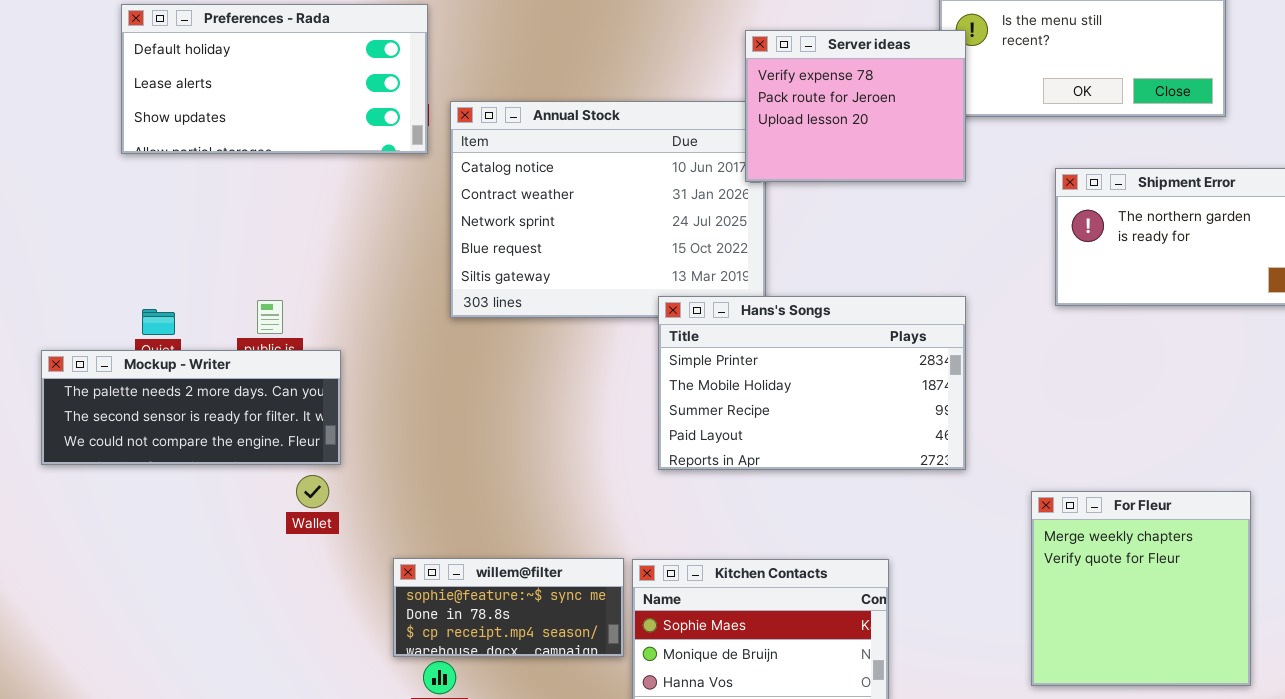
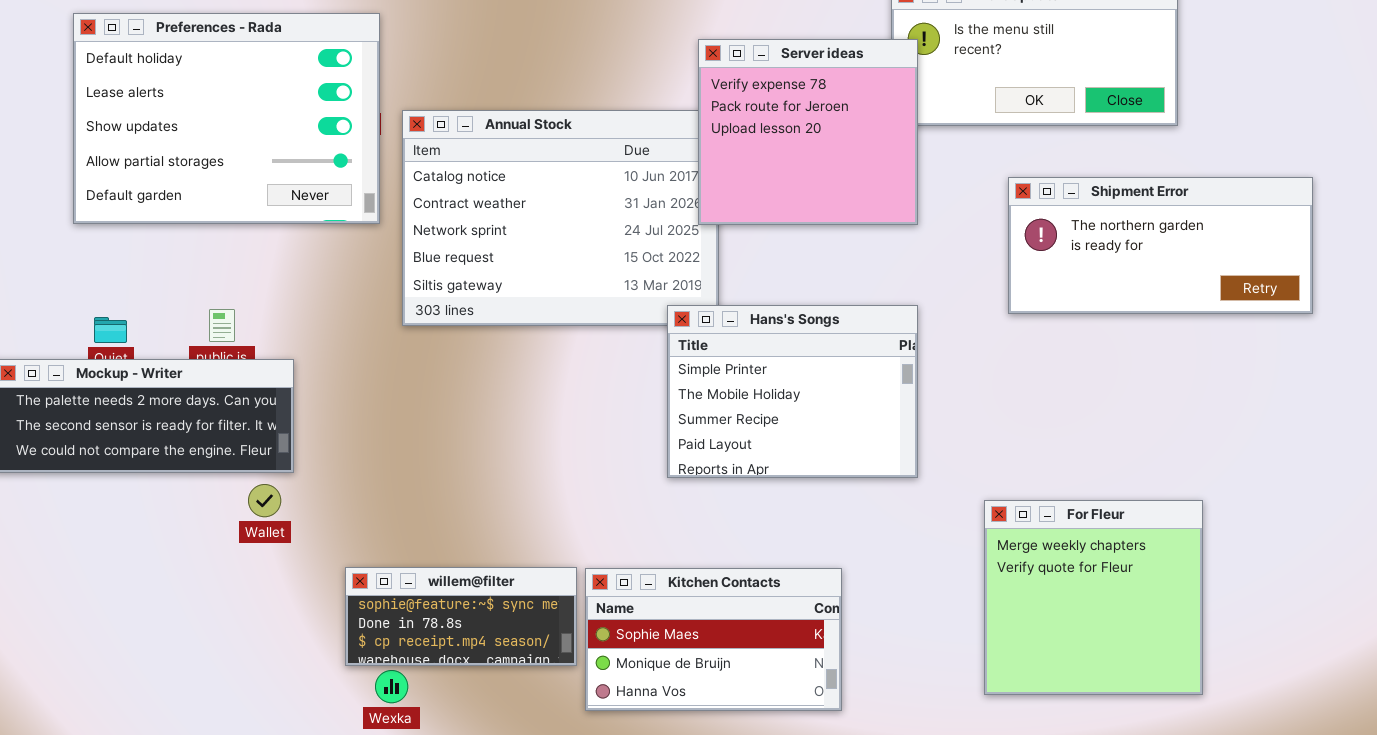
Preferences - Rada: [121,4,428,154] -> [73,13,380,224], resized
Server ideas: [745,30,966,182] -> [698,39,918,225], resized
Hans's Songs: [658,296,966,470] -> [667,305,918,478], resized

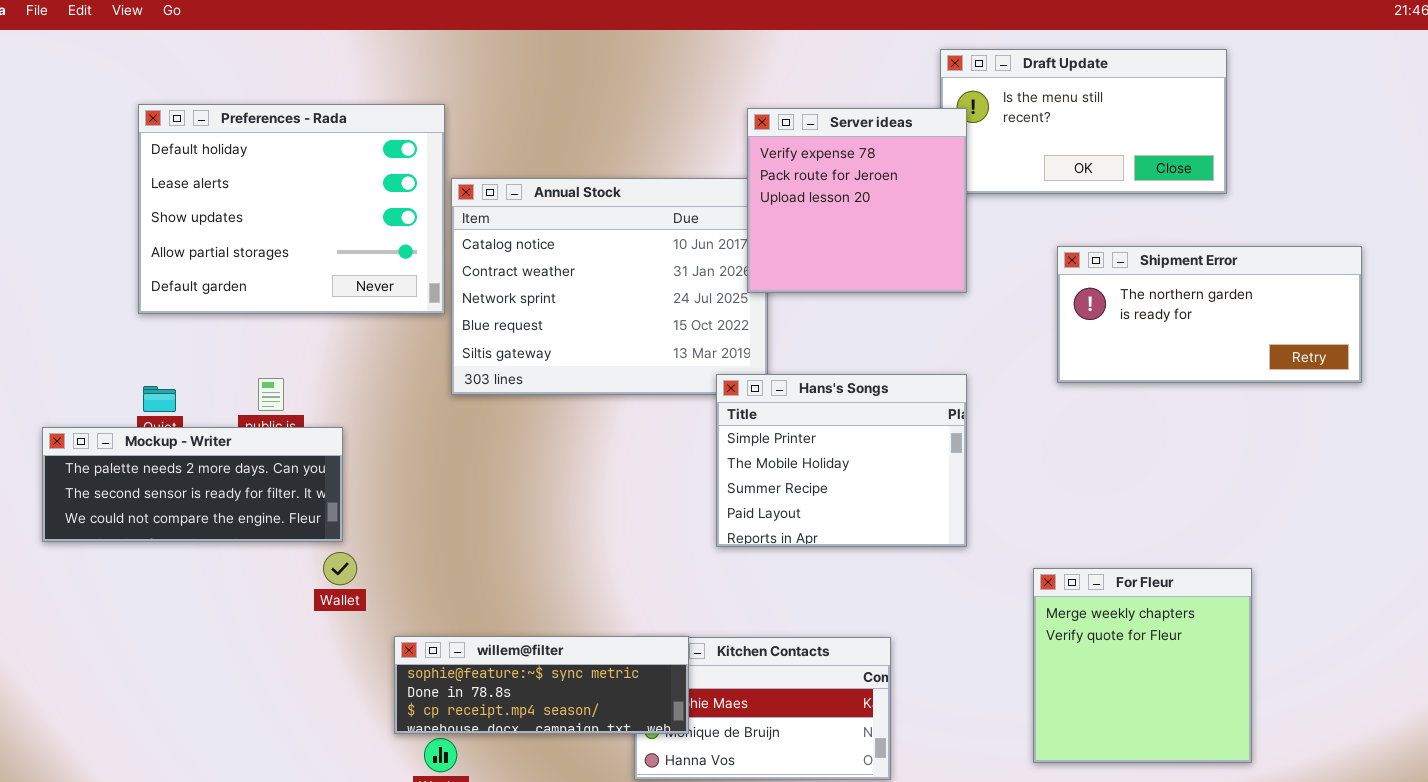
Preferences - Rada: [73,13,380,224] -> [138,104,445,314], moved
Wallet: [248,484,281,517] -> [323,552,357,585], moved
willem@filter: [345,567,577,666] -> [394,636,689,734], resized

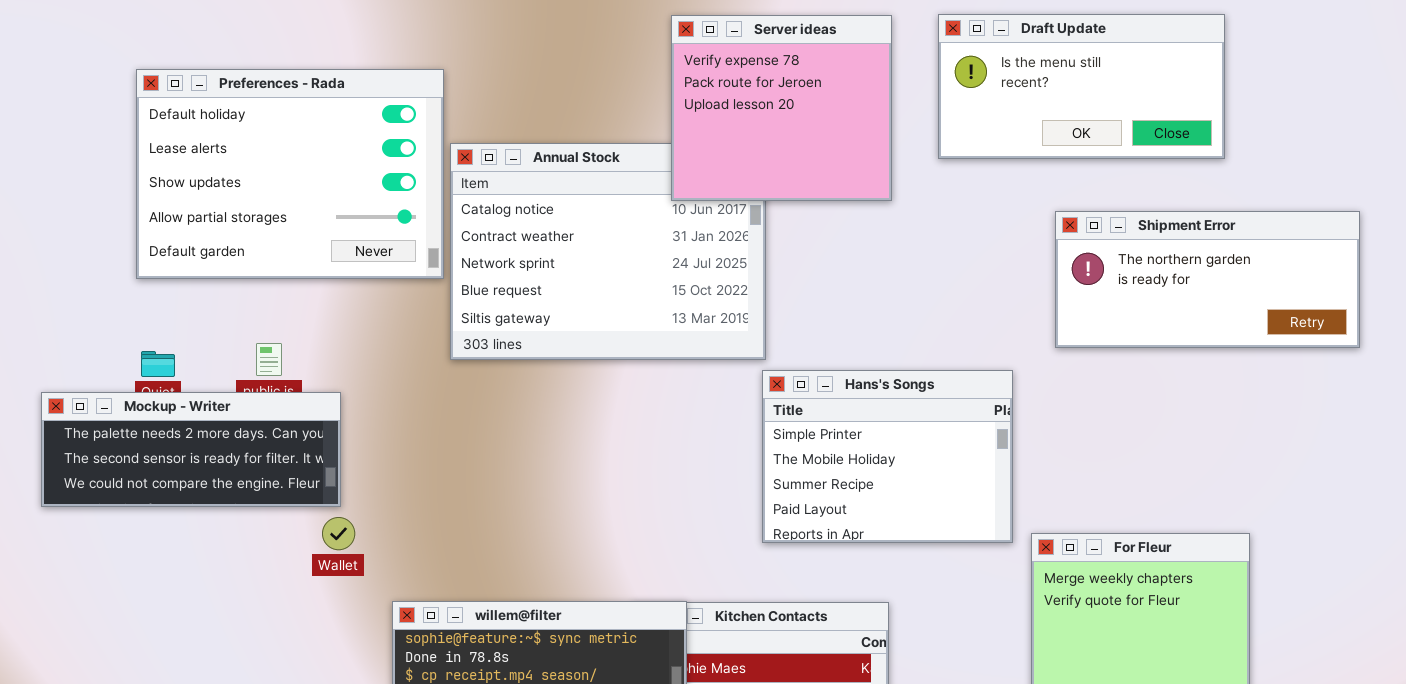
Server ideas: [747,108,967,293] -> [671,15,892,201], moved
Hans's Songs: [716,374,967,547] -> [762,370,1013,543], moved

